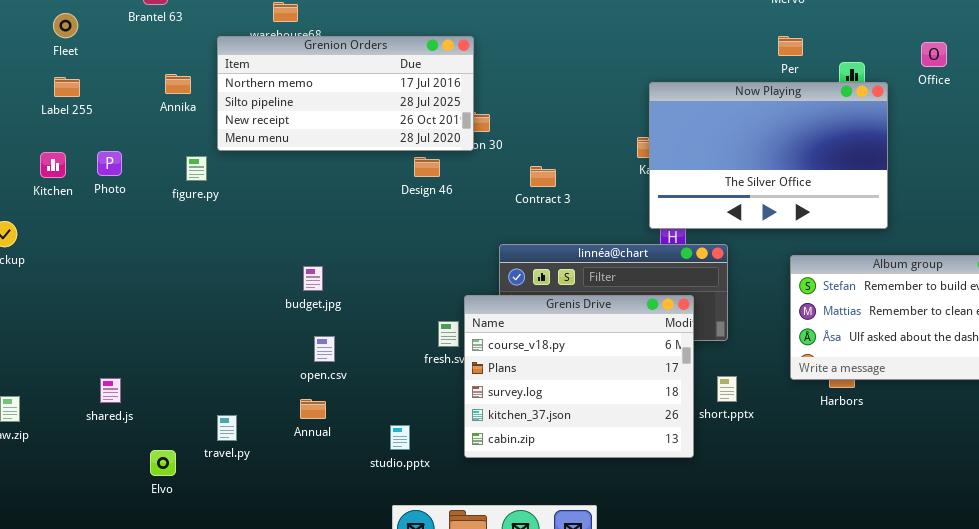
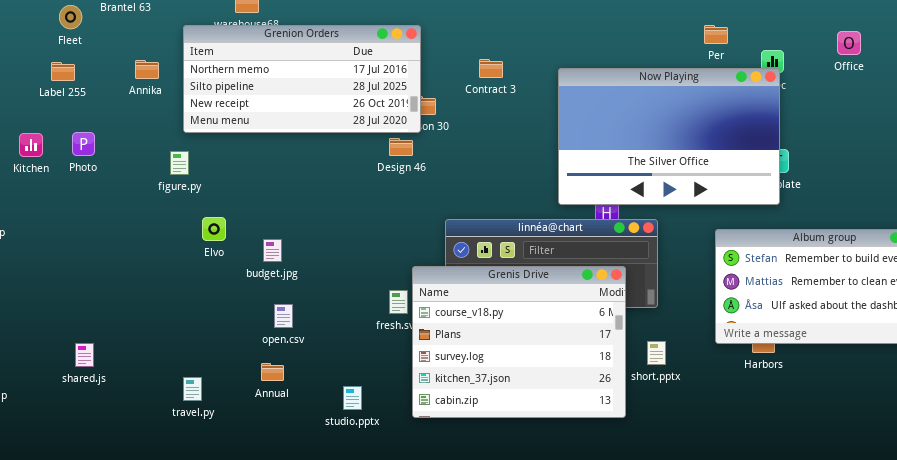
Fleet: [53,13,78,38] -> [59,5,82,29], moved
Label 255: [54,77,80,97] -> [51,62,75,81], moved
Now Playing: [649,82,888,229] -> [558,68,780,205], moved
figure.py: [186,156,207,181] -> [170,151,189,175], moved
Design 46: [414,157,440,177] -> [389,138,413,156], moved
Contract 3: [530,166,556,187] -> [479,59,503,78], moved
Elvo: [150,450,176,476] -> [202,217,226,241], moved

